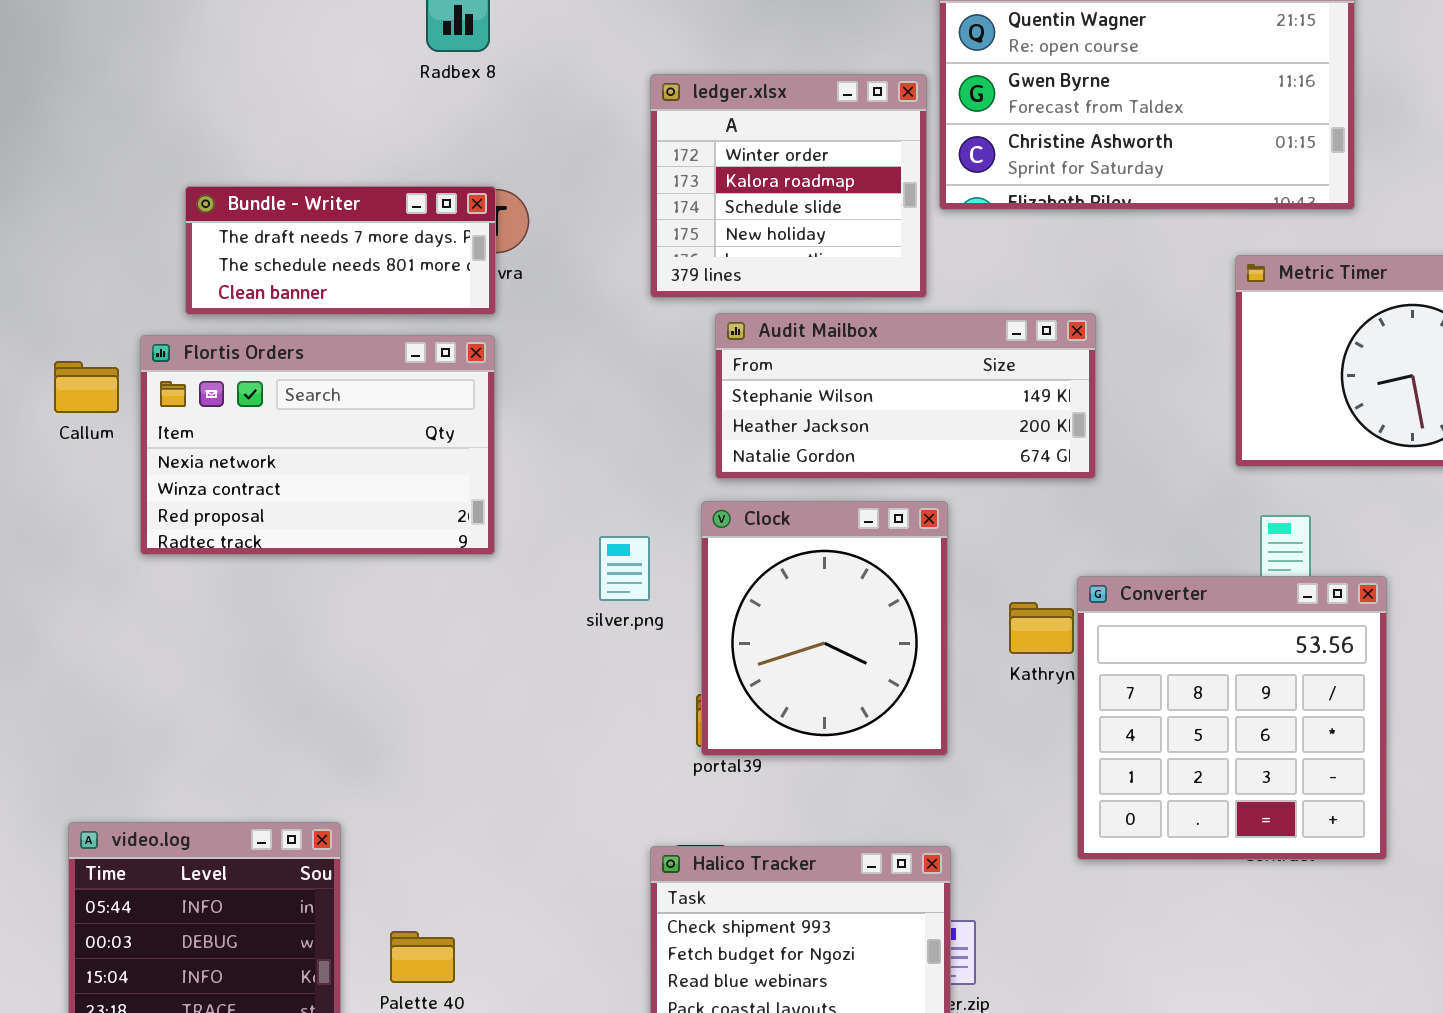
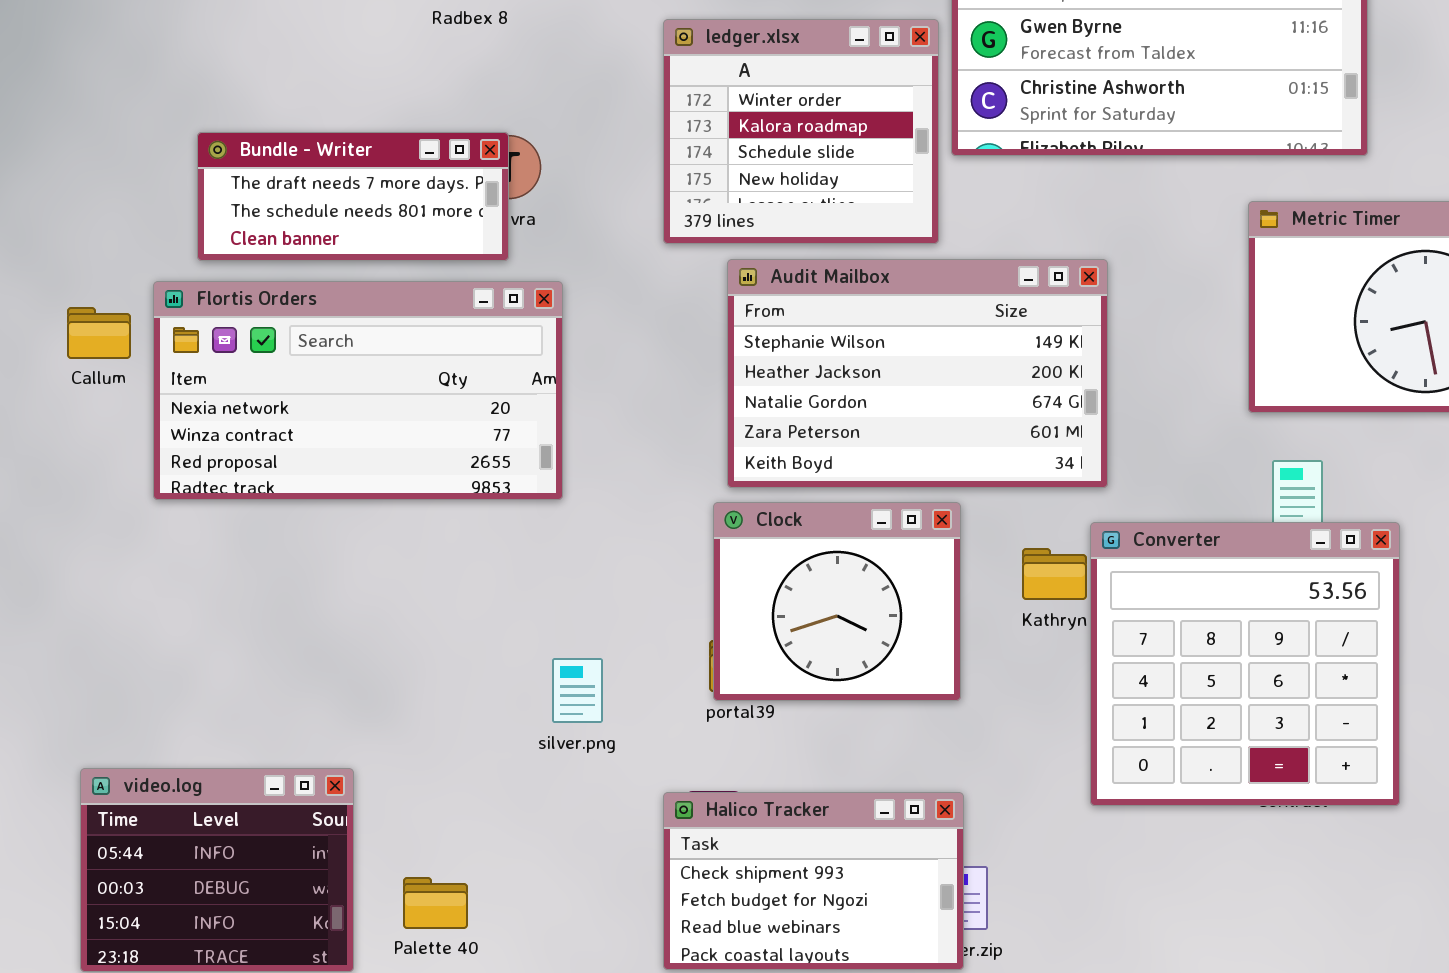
Audit Mailbox: [715,313,1096,479] -> [727,259,1108,488], resized
Flortis Orders: [140,335,495,555] -> [153,281,563,500], resized
Clock: [701,501,948,756] -> [713,502,961,701], resized
silver.png: [599,536,650,601] -> [552,658,603,723], moved

